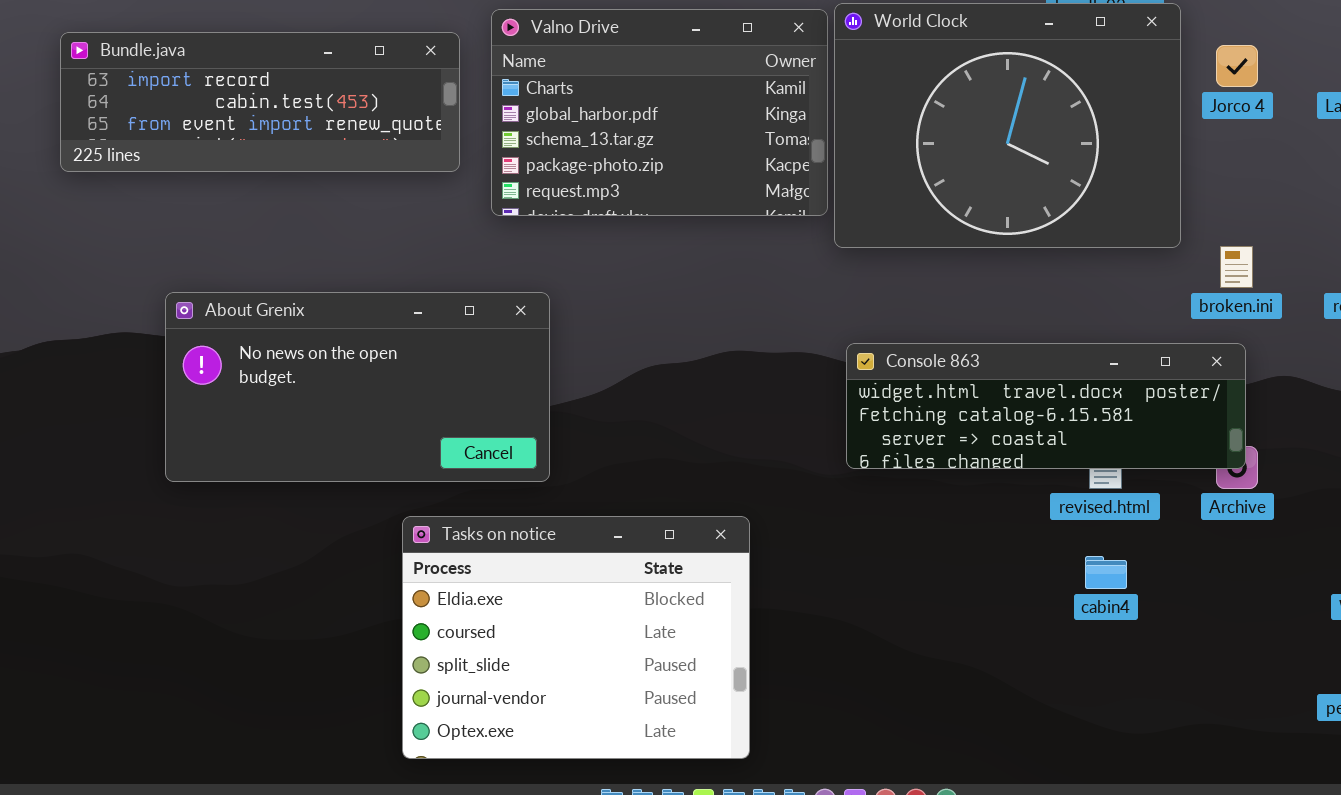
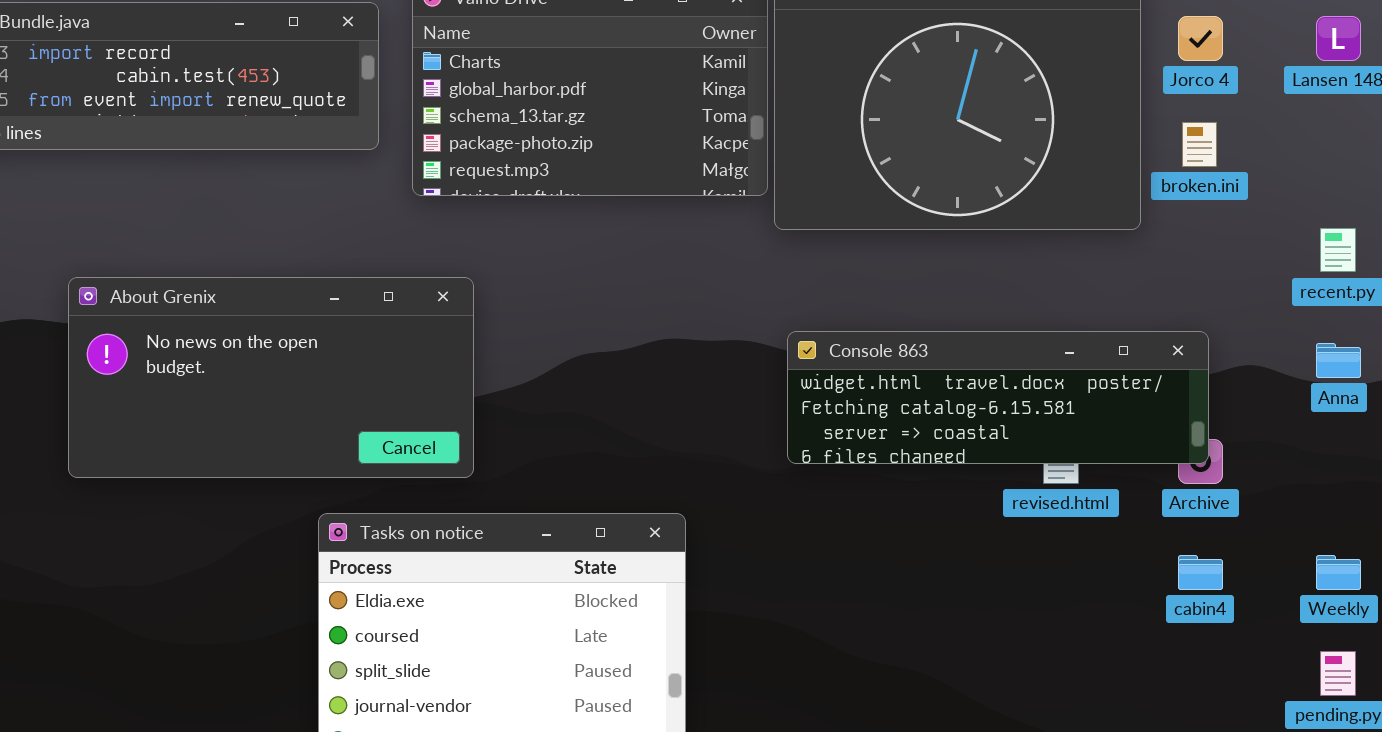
broken.ini: [1220,246,1253,288] -> [1182,122,1217,167], moved
cabin4: [1085,556,1127,589] -> [1178,555,1223,590], moved

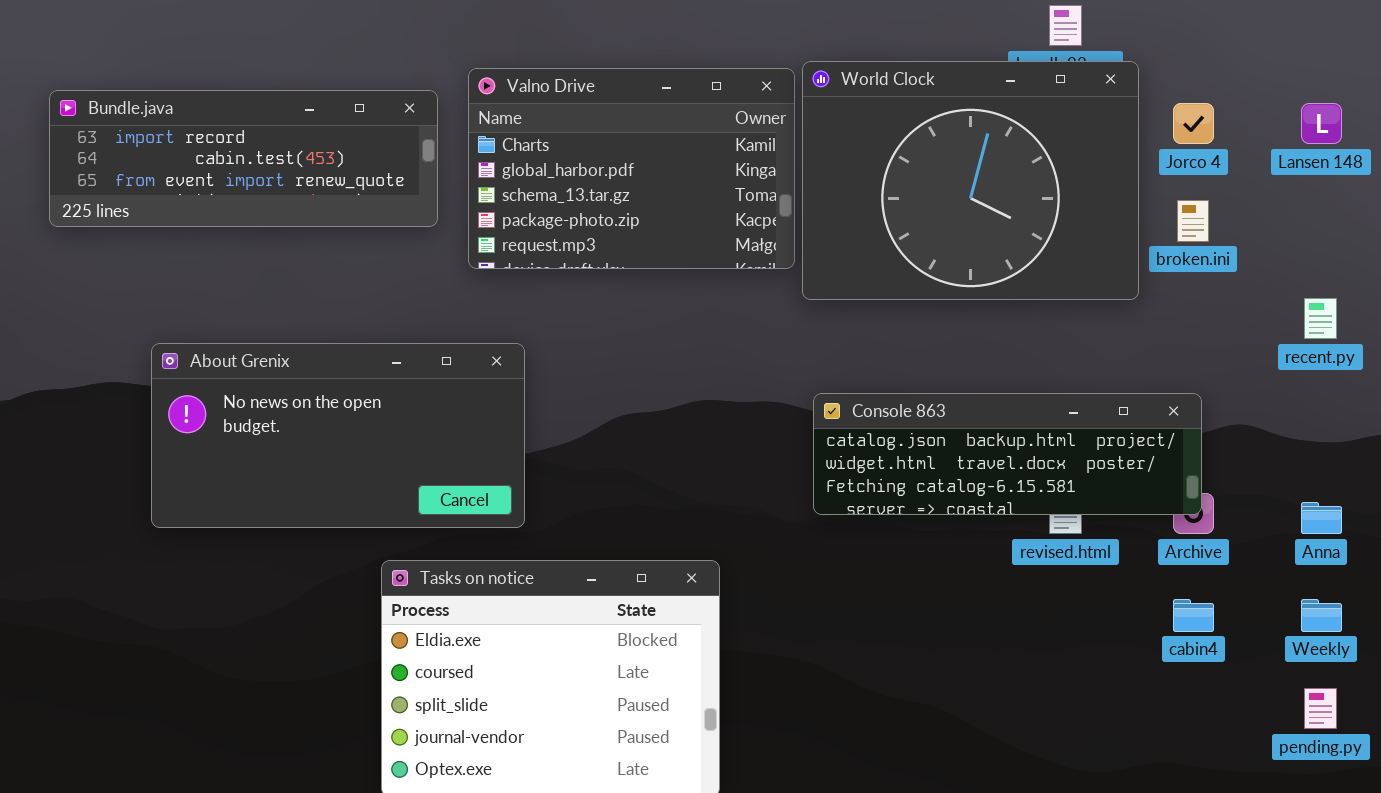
Console 863: [787,331,1209,464] -> [813,393,1202,515], scrolled up 1 row
Anna: [1316,343,1361,378] -> [1301,502,1342,534], moved

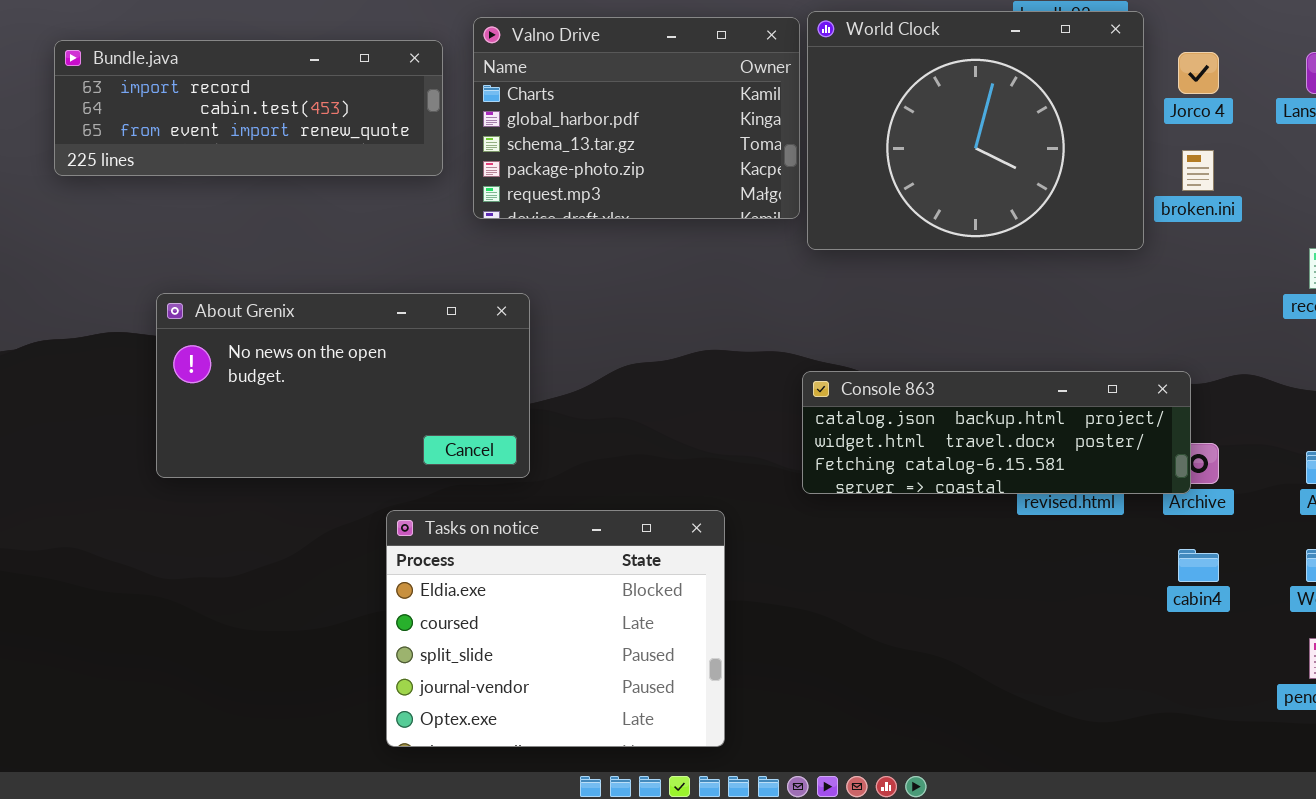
Console 863: [813,393,1202,515] -> [802,371,1191,494], moved

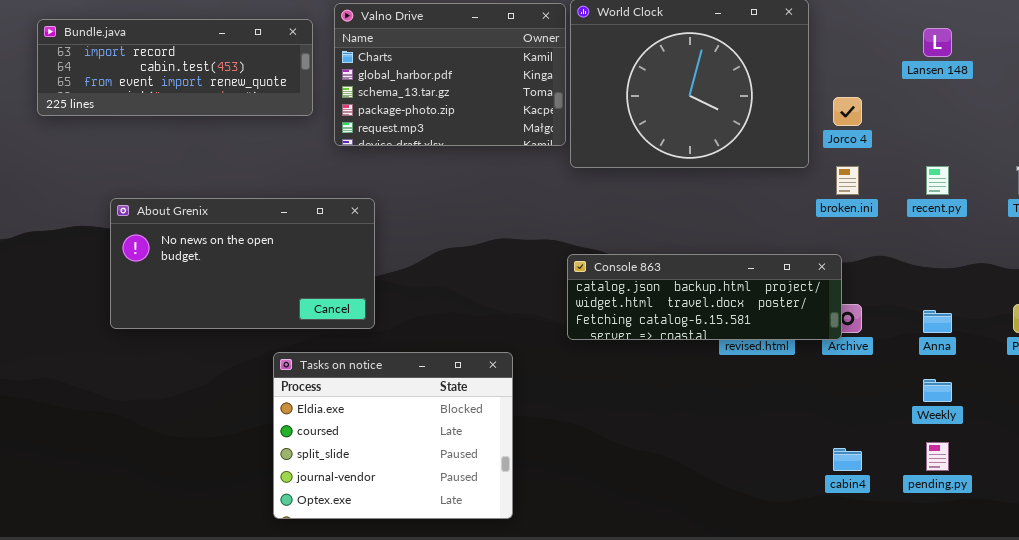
Jorco 4: [1178,52,1219,94] -> [833,97,862,126], moved
broken.ini: [1182,150,1214,191] -> [836,166,859,195], moved
cabin4: [1178,549,1219,582] -> [833,448,862,471], moved

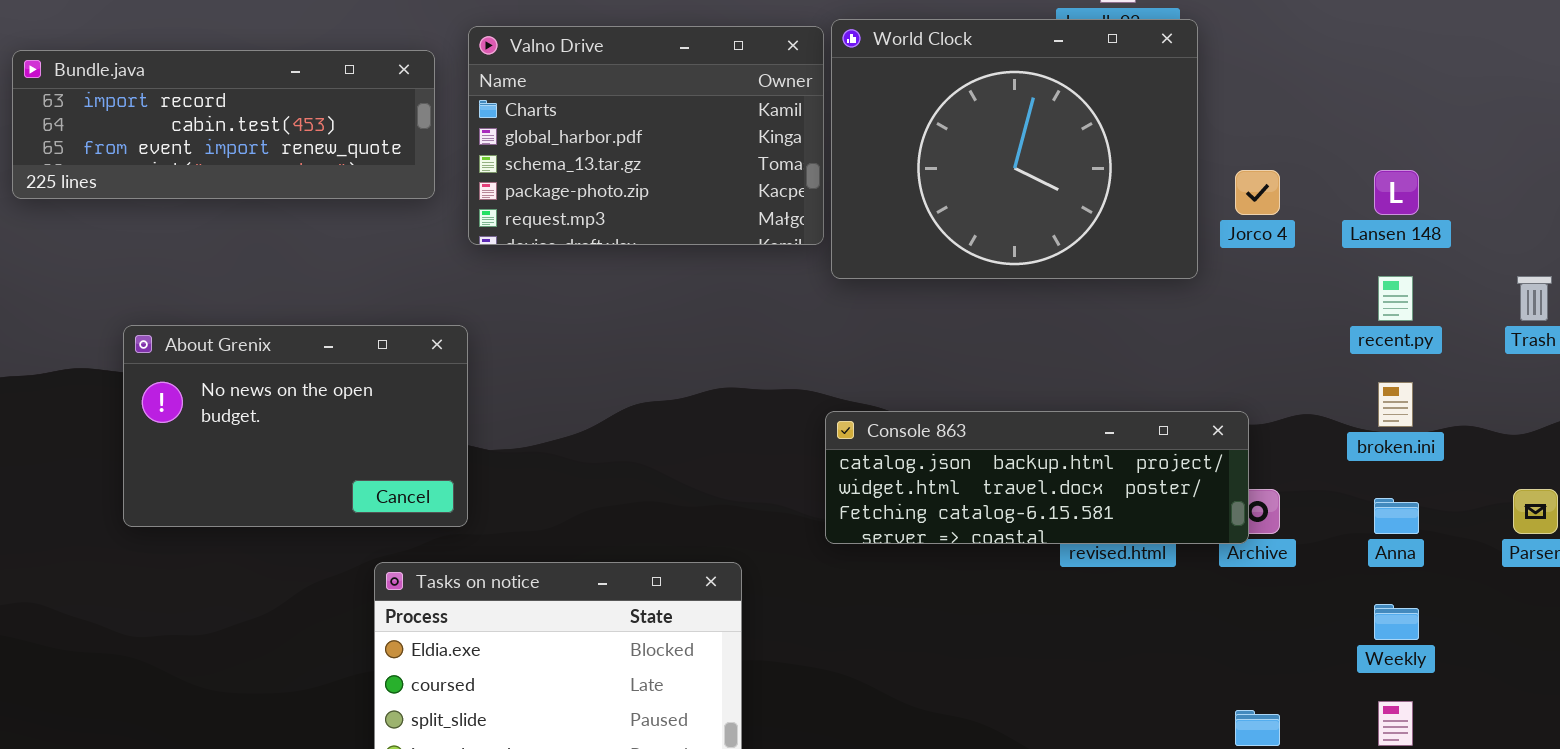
Lansen 148: [923,28,952,57] -> [1374,170,1419,215], moved
broken.ini: [836,166,859,195] -> [1378,382,1413,427], moved
About Grenix: [110,198,375,329] -> [123,325,468,527], resized

